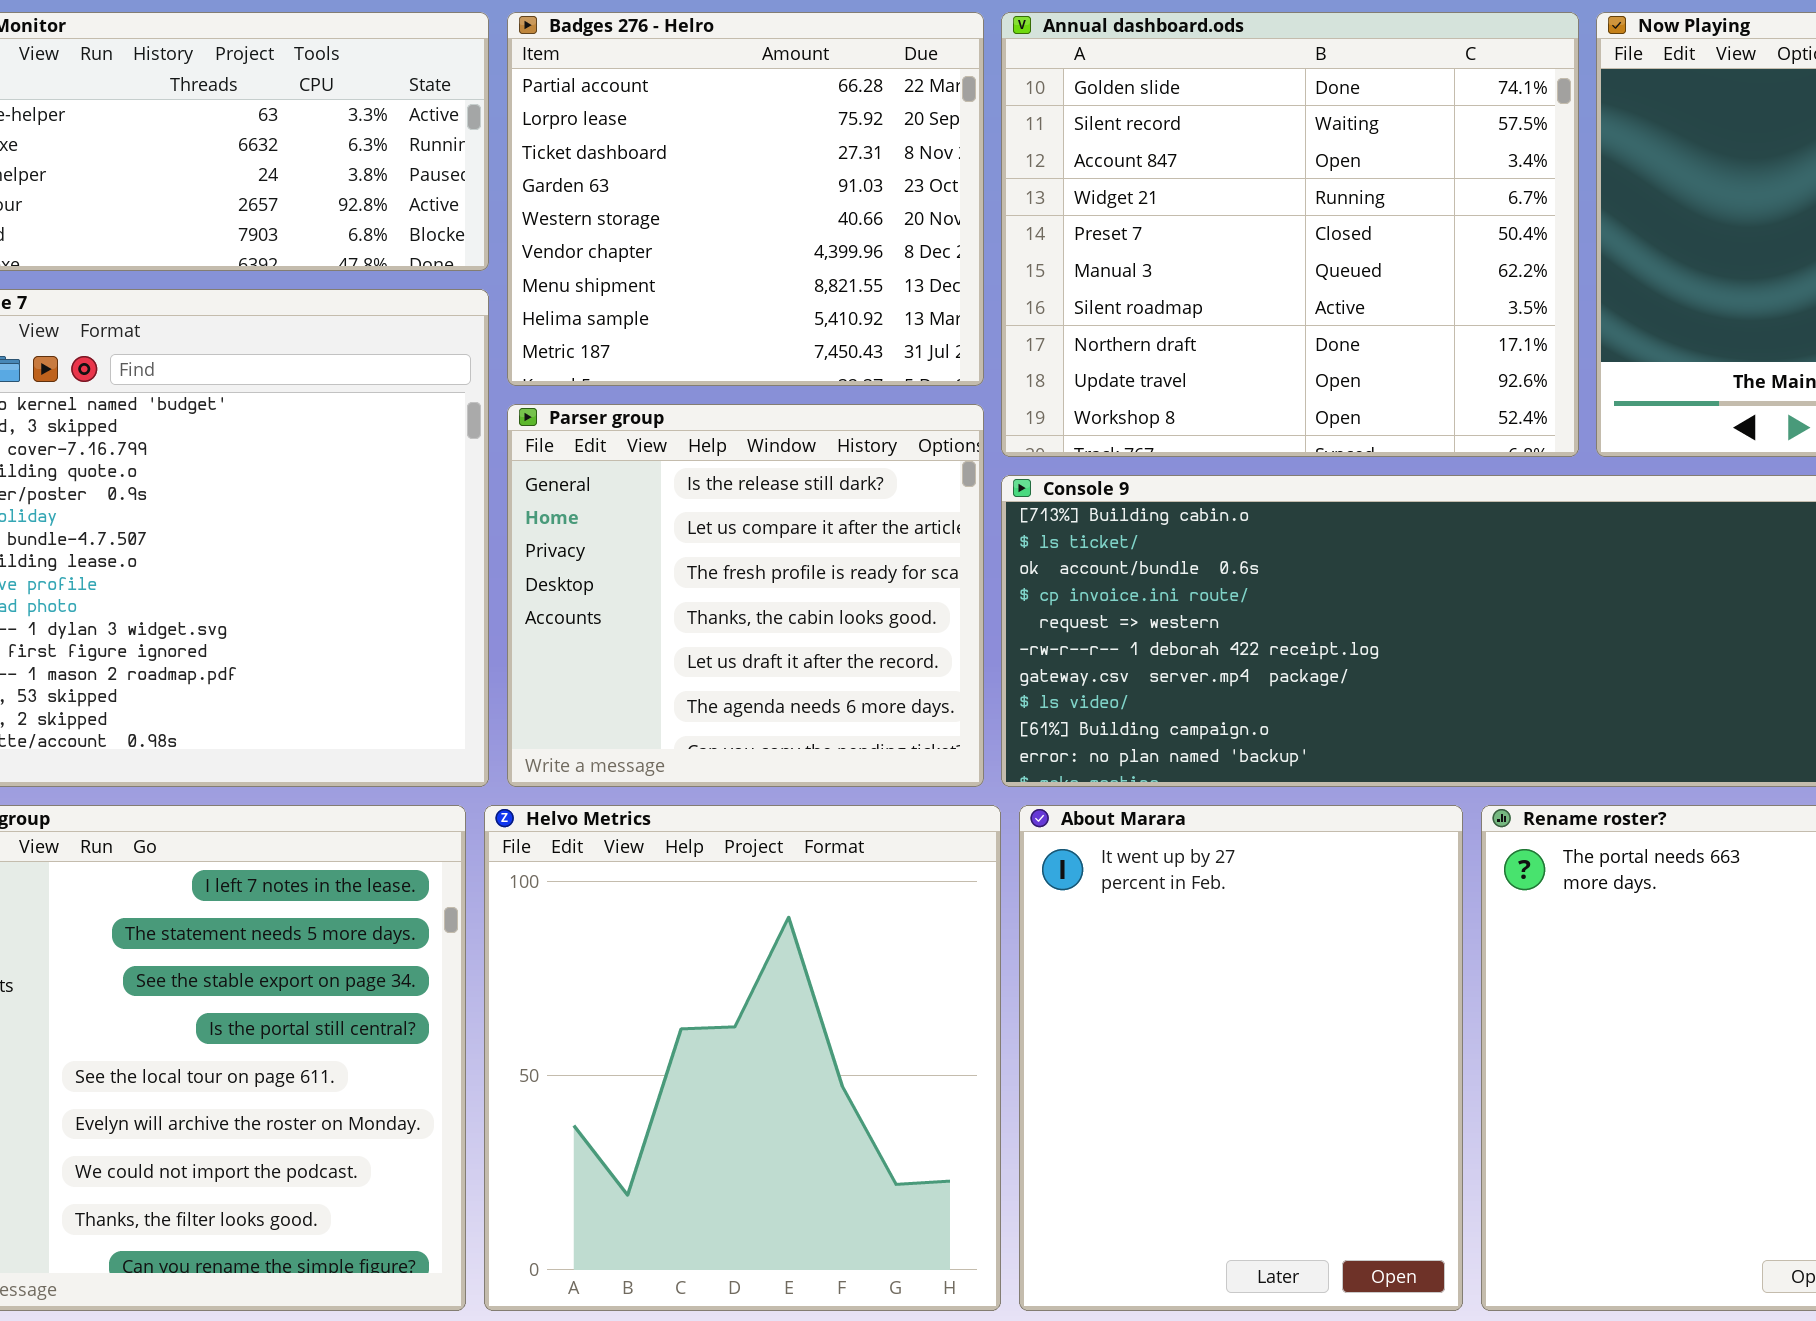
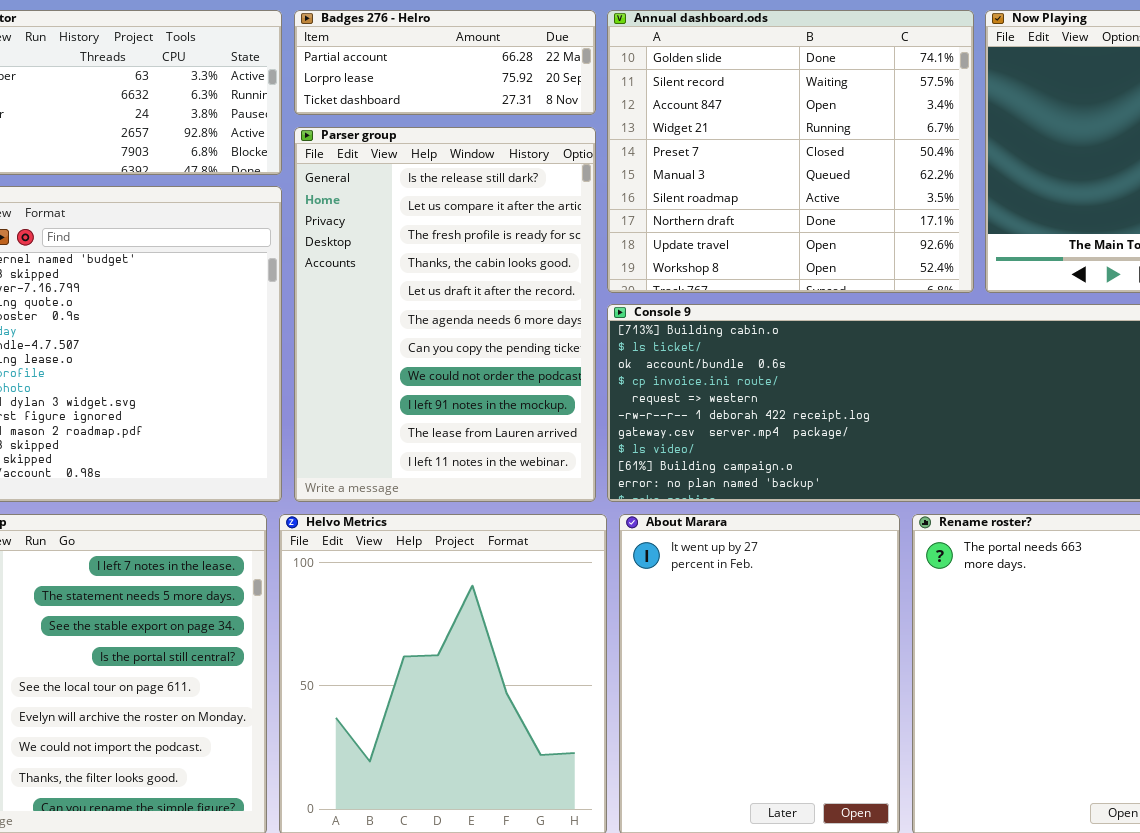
Badges 276 - Helro: [507,12,984,386] -> [294,10,596,115], resized
Parser group: [507,404,984,787] -> [294,127,596,502], resized

